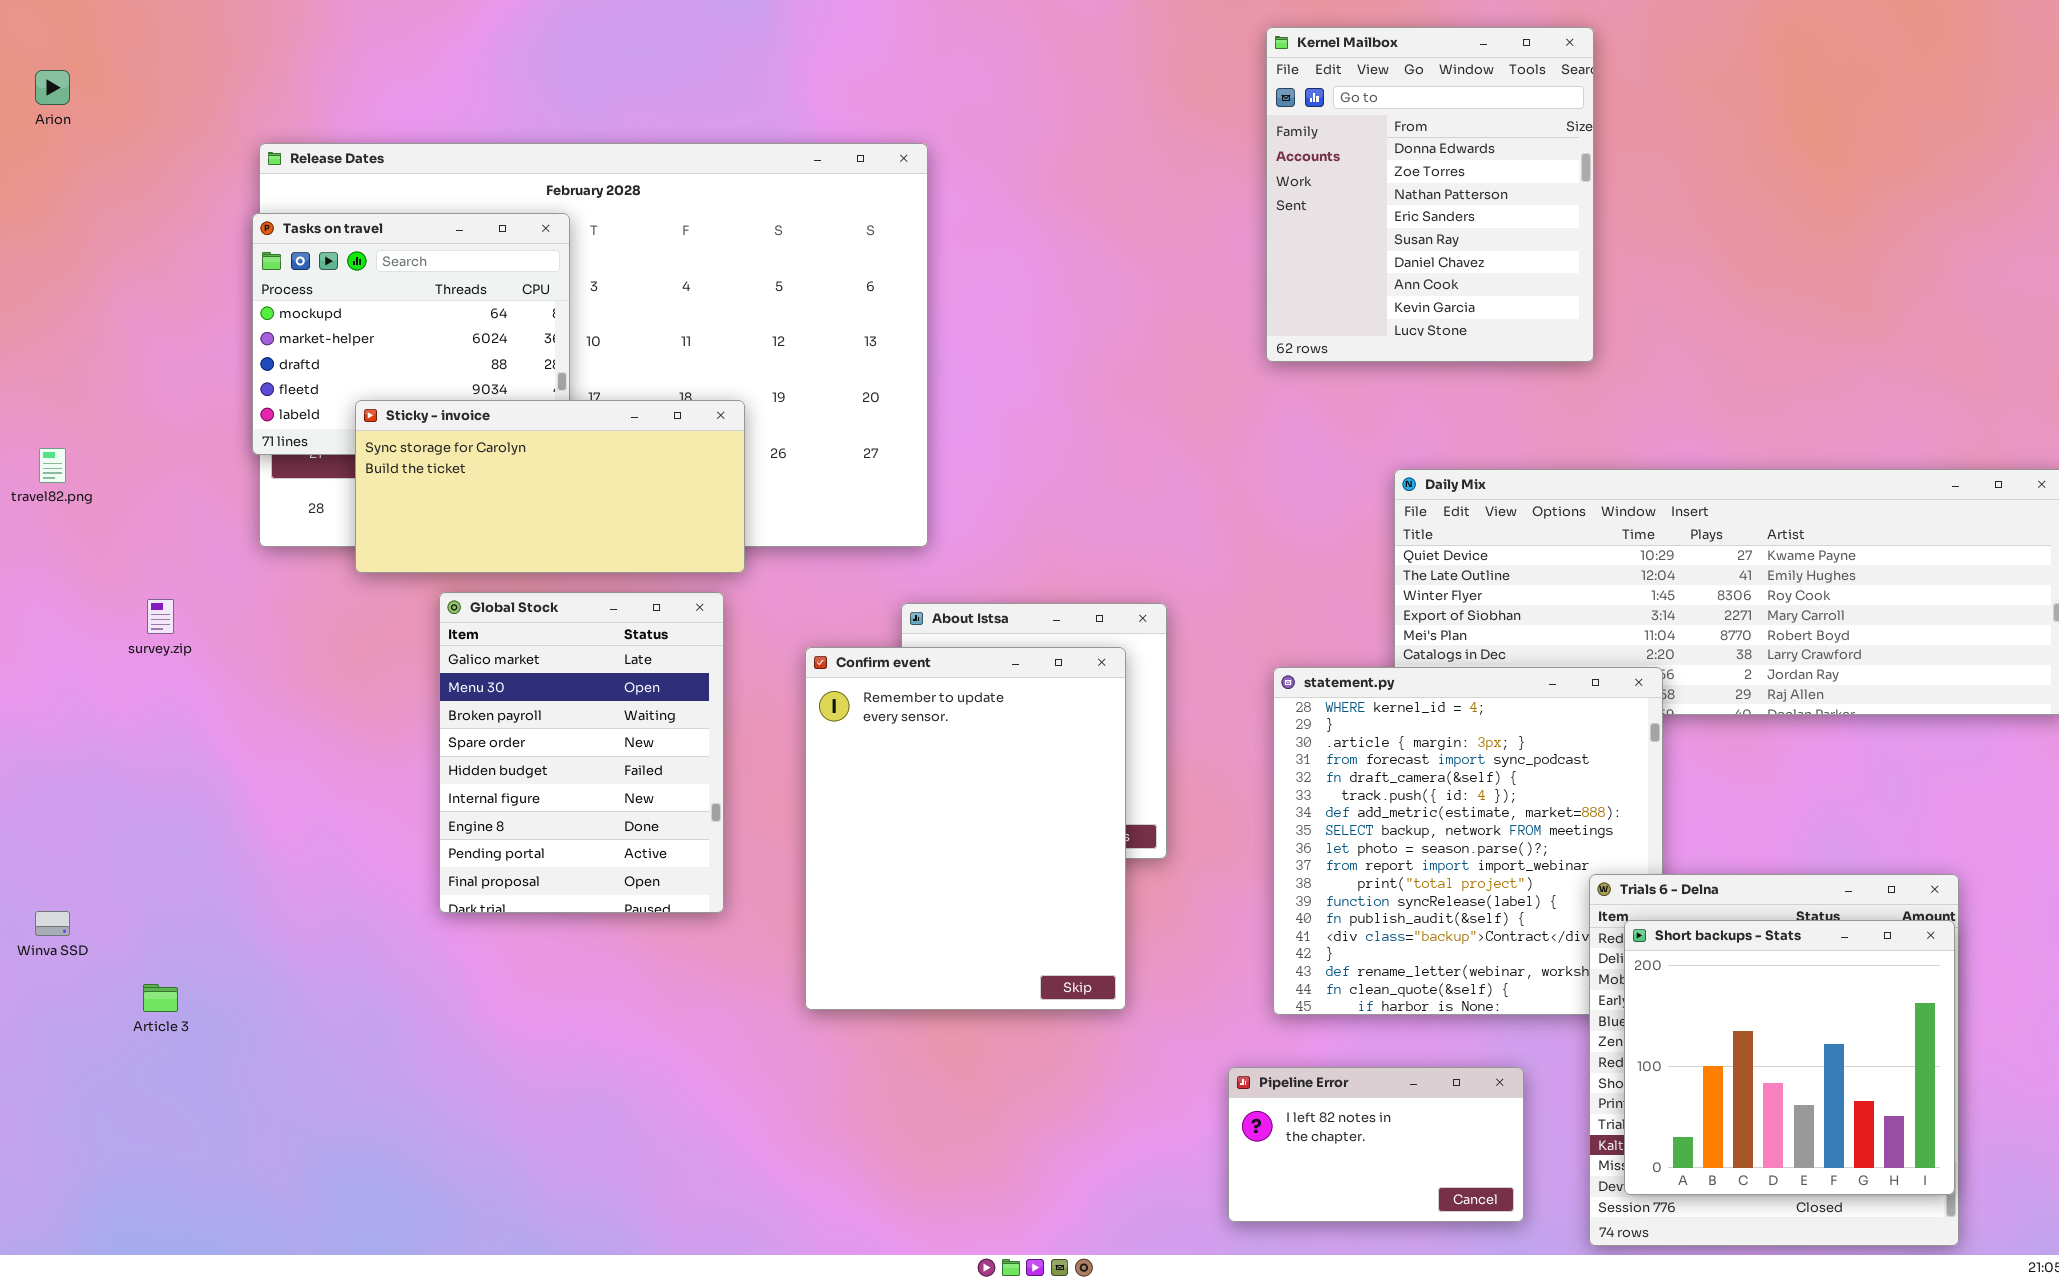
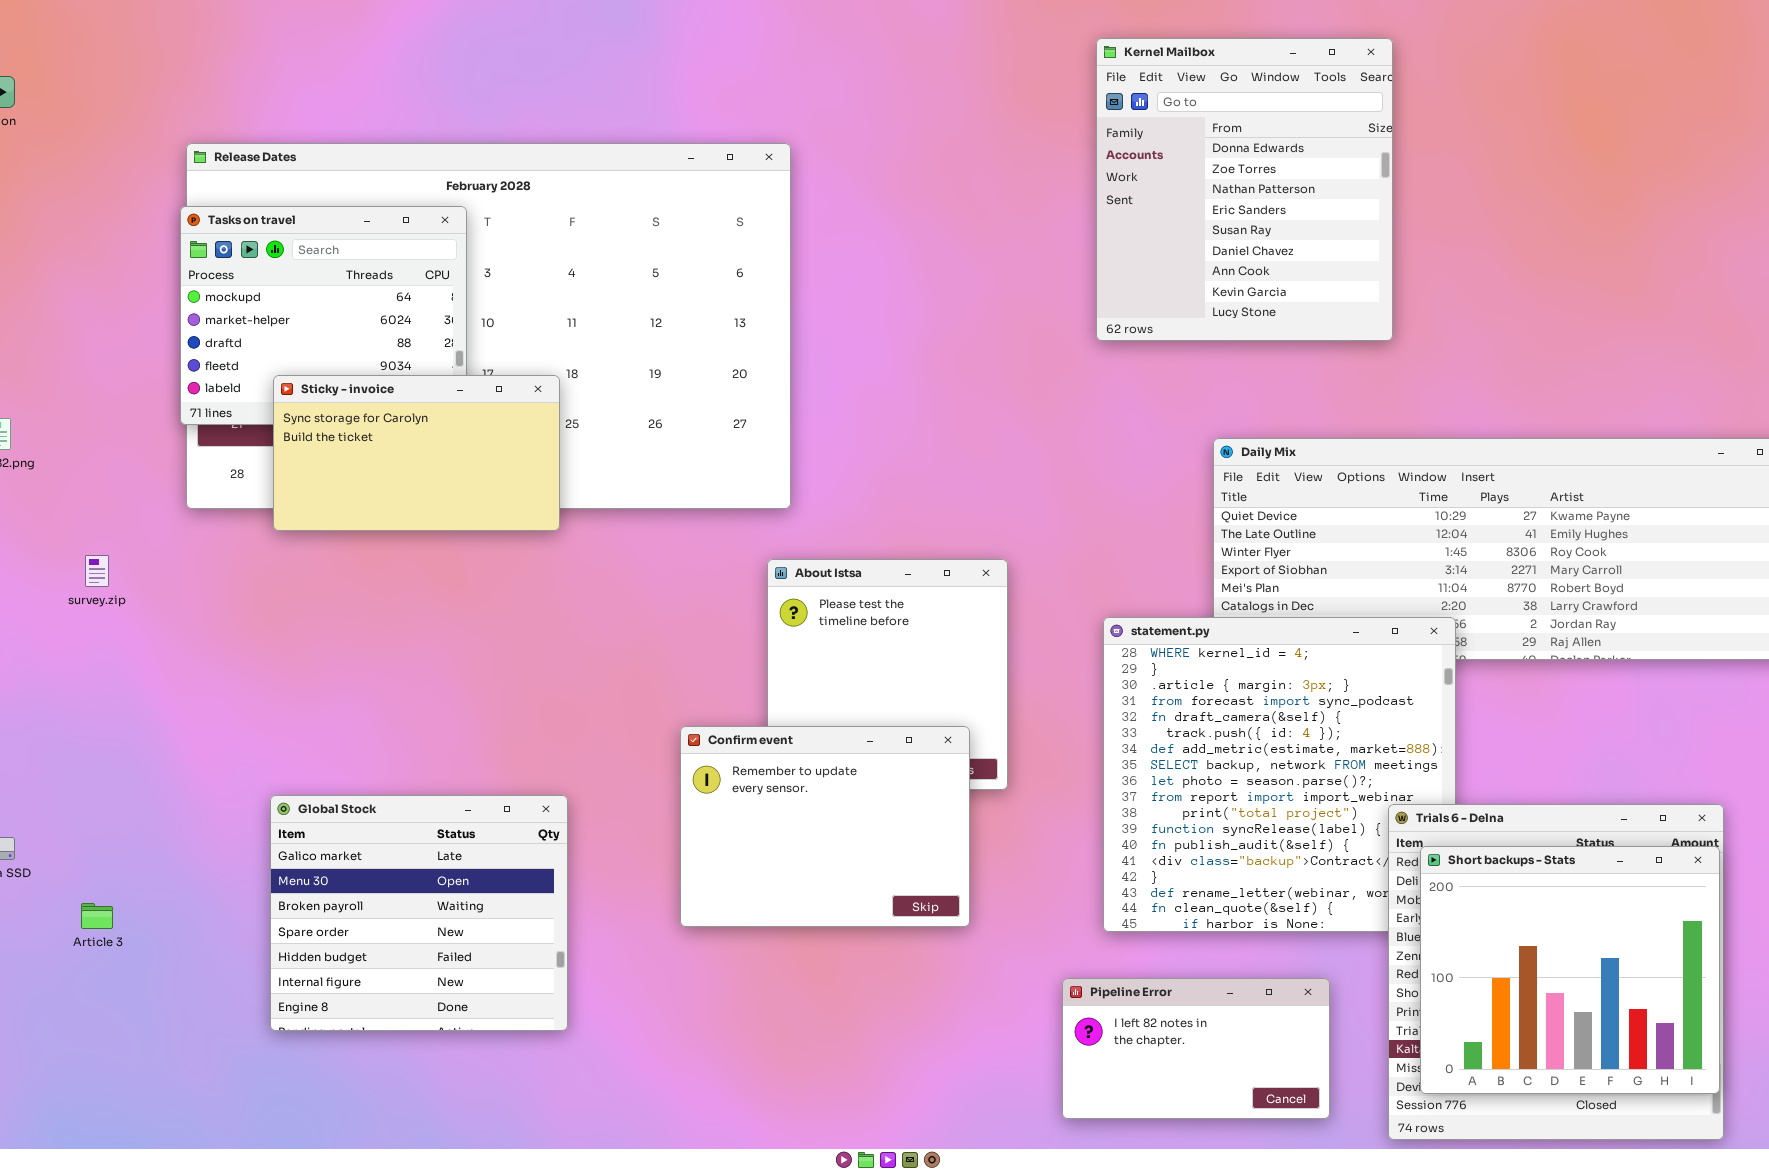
Sticky - invoice: [355,400,745,573] -> [273,375,560,531], resized
Global Stock: [439,592,724,913] -> [270,795,568,1031], moved, resized
Confirm event: [805,647,1126,1010] -> [680,726,970,927], resized

